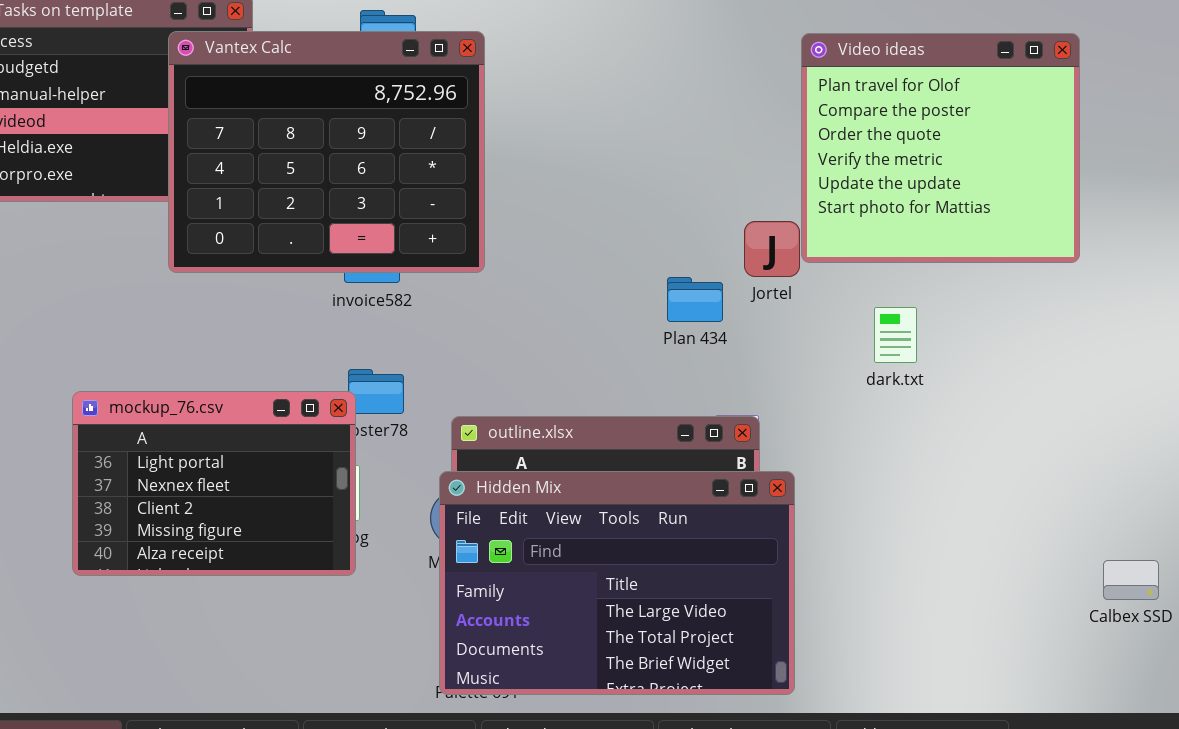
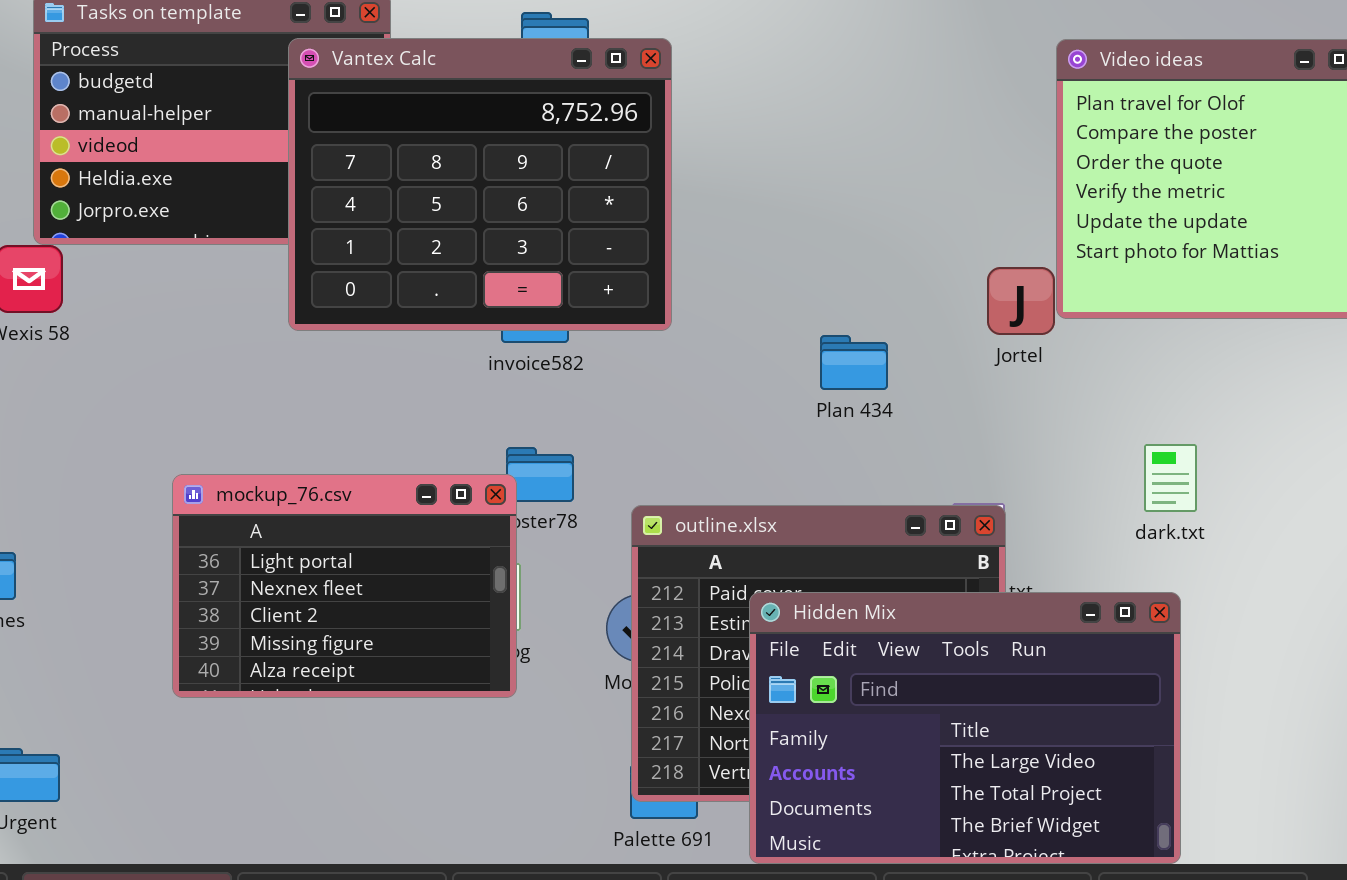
Plan 434: [667,277,723,322] -> [820,335,888,390], moved
dark.txt: [874,307,917,363] -> [1144,444,1197,512], moved
Hidden Mix: [439,471,795,695] -> [749,592,1181,864], moved

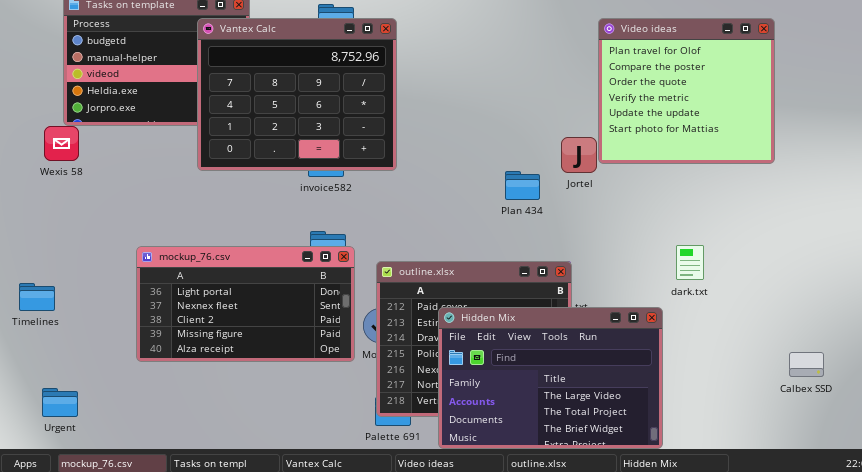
Plan 434: [820,335,888,390] -> [505,171,540,200], moved
dark.txt: [1144,444,1197,512] -> [676,245,704,280], moved
mockup_76.csv: [172,474,517,698] -> [136,246,355,362], resized

